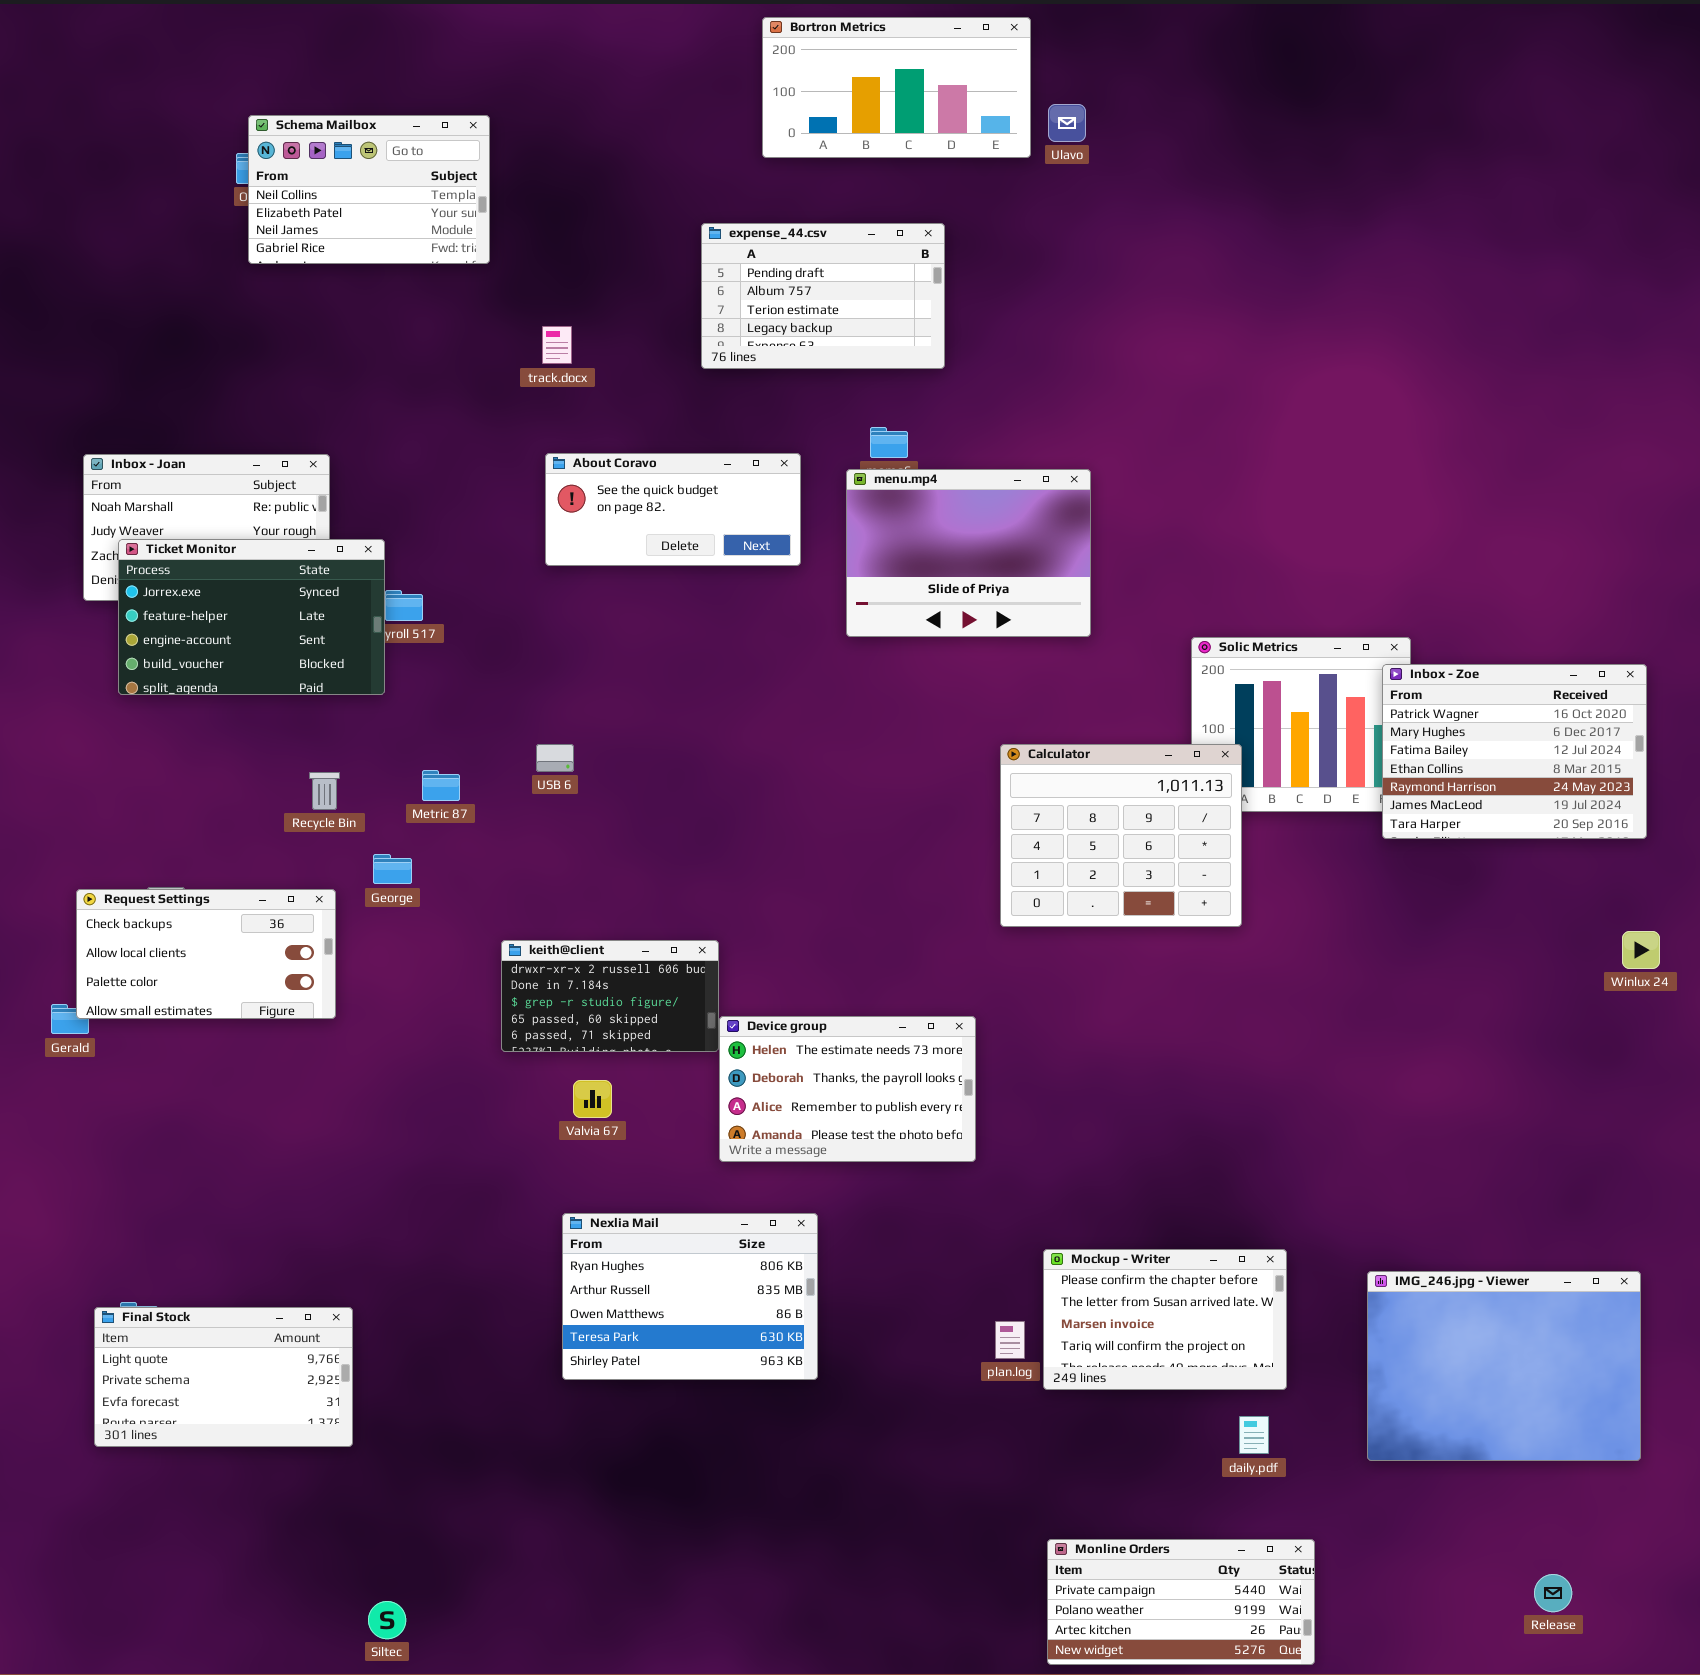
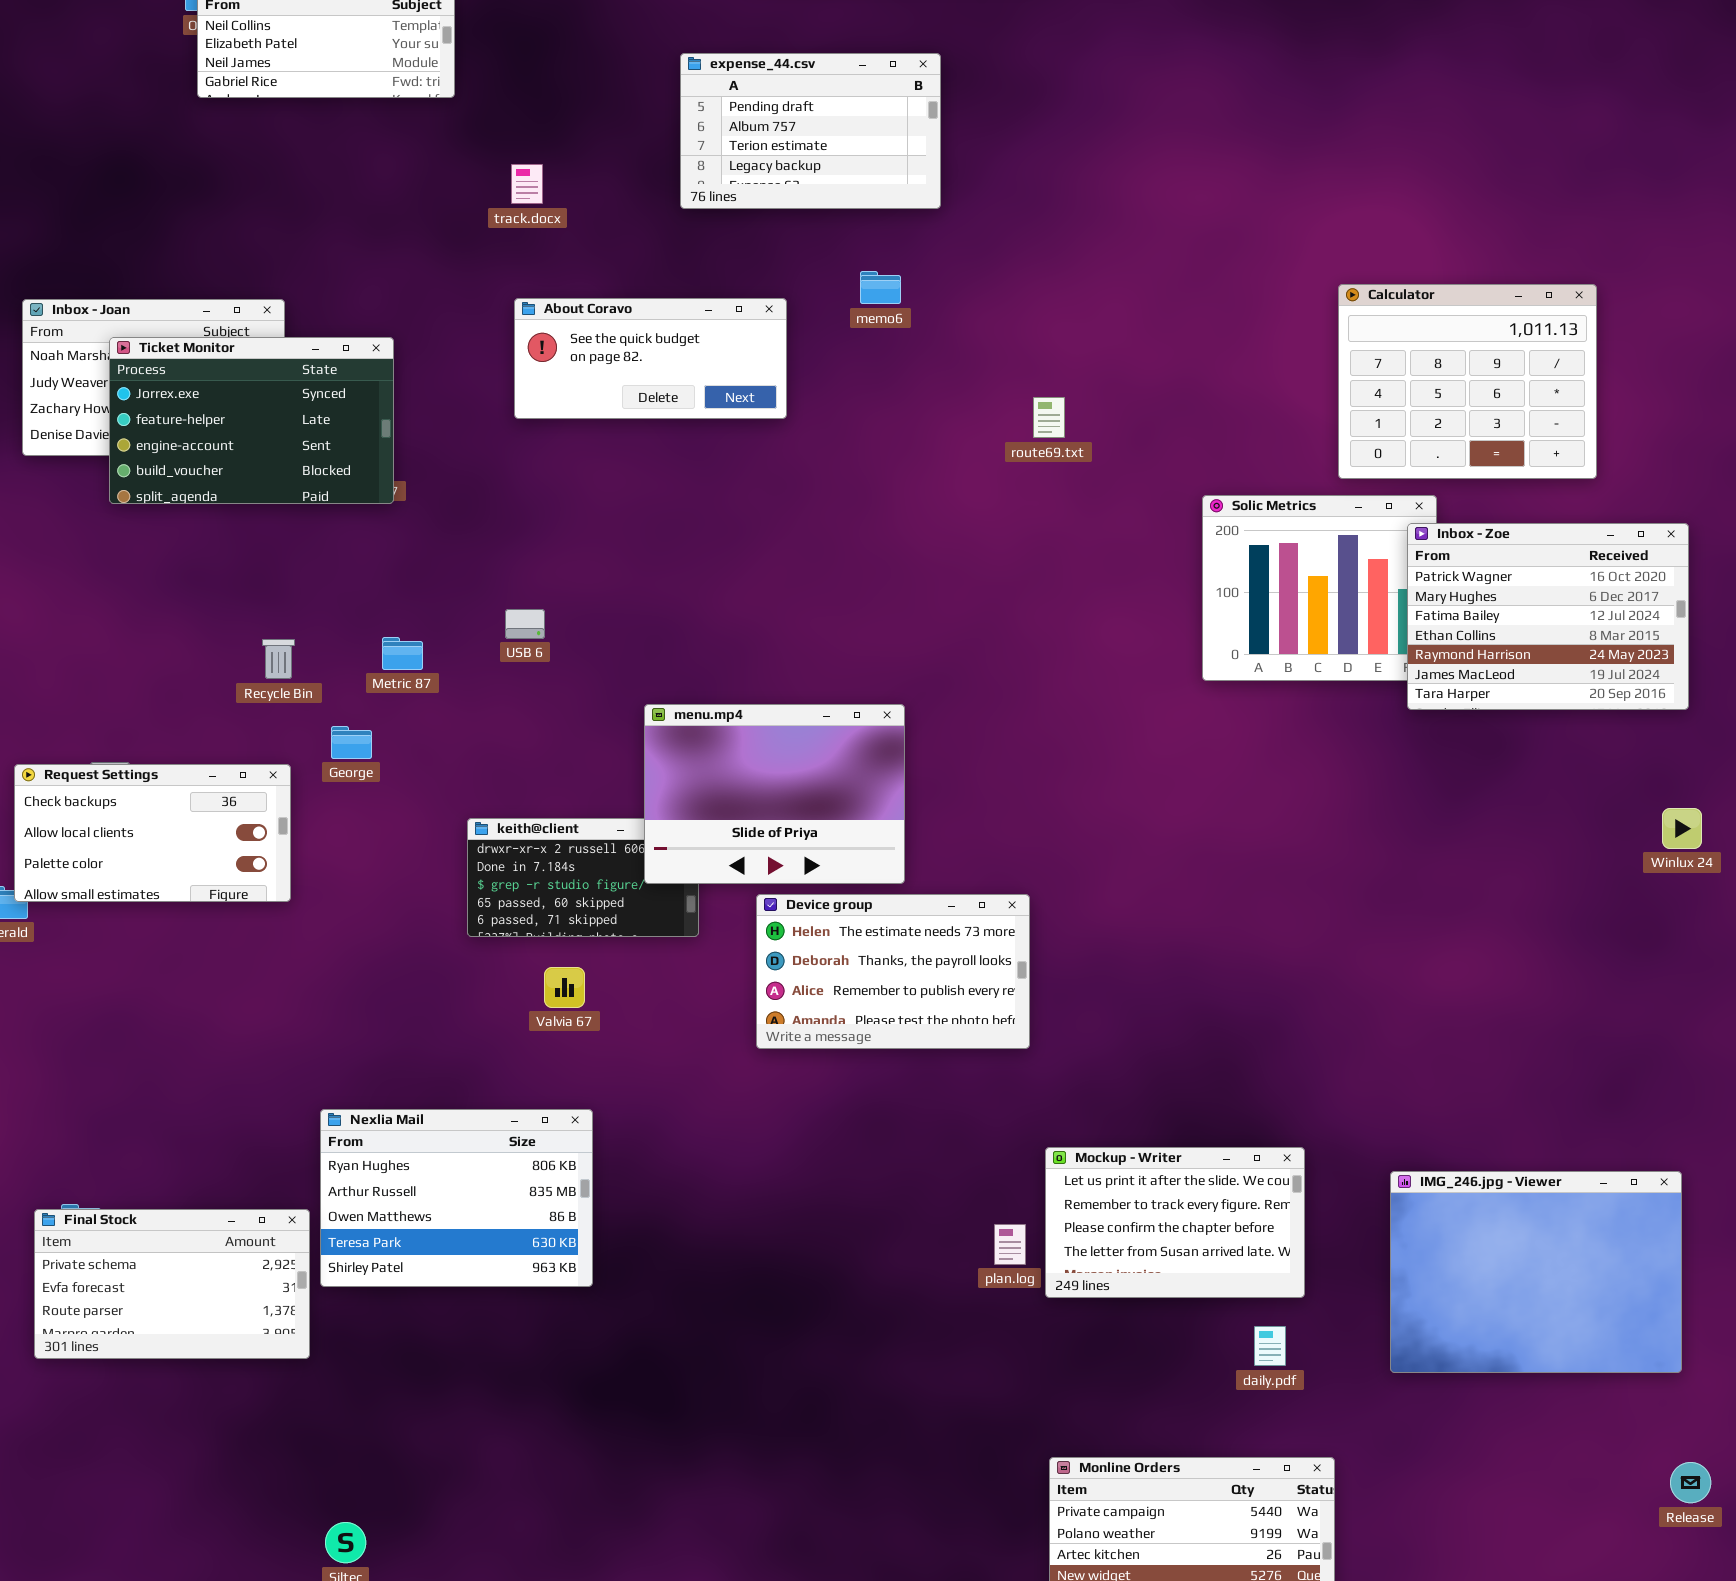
menu.mp4: [846,469,1091,637] -> [644,704,905,884], moved
Ticket Monitor: [118,539,385,695] -> [109,337,394,504], moved
Calculator: [1000,744,1242,927] -> [1338,284,1597,479], moved
Device group: [719,1016,976,1162] -> [756,894,1030,1049], moved
Nexlia Mail: [562,1213,818,1380] -> [320,1109,593,1287], moved
Mockup - Writer: [1043,1249,1287,1390] -> [1045,1147,1305,1298], scrolled up 2 rows
Final Stock: [94,1307,353,1447] -> [34,1209,310,1359], scrolled down 1 row
Release: [1534,1574,1572,1612] -> [1670,1462,1711,1503], moved

